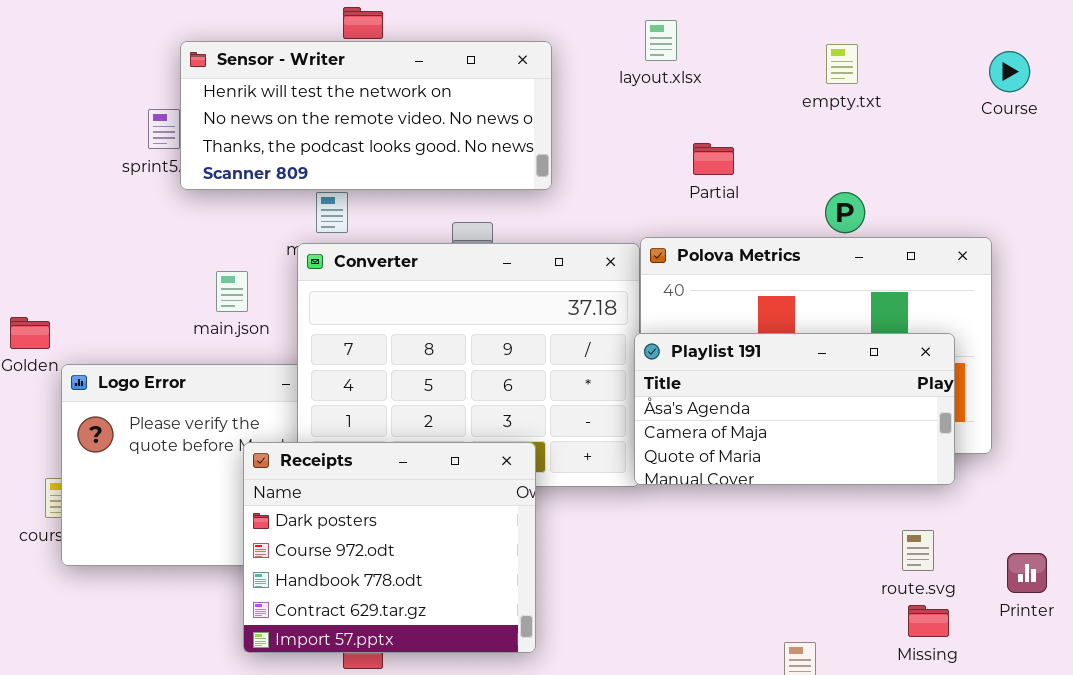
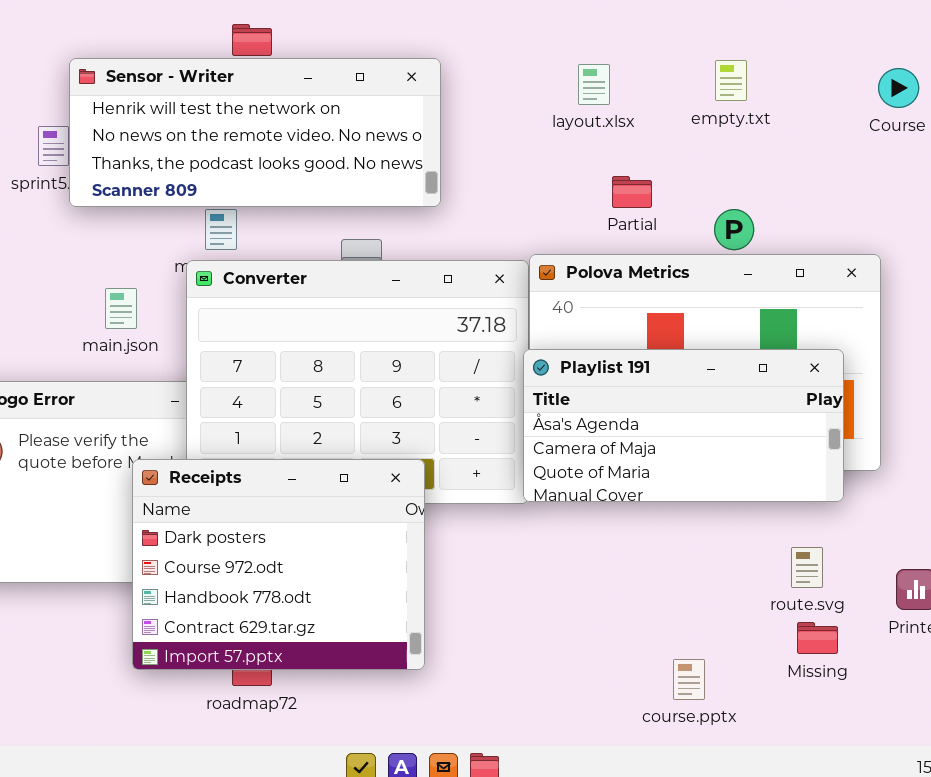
layout.xlsx: [645,20,677,61] -> [578,64,610,105], moved
Partial: [693,143,734,175] -> [612,176,652,208], moved

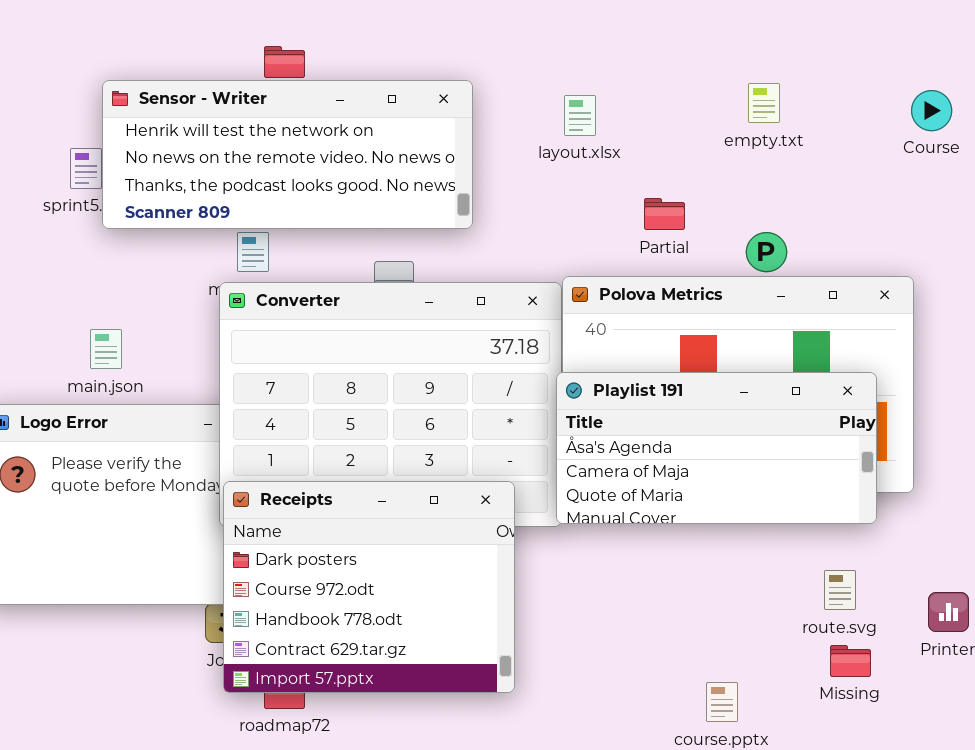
layout.xlsx: [578,64,610,105] -> [564,95,596,136], moved
main.json: [105,288,137,329] -> [90,329,122,369], moved
Receipts: [132,459,425,670] -> [223,481,515,693], moved

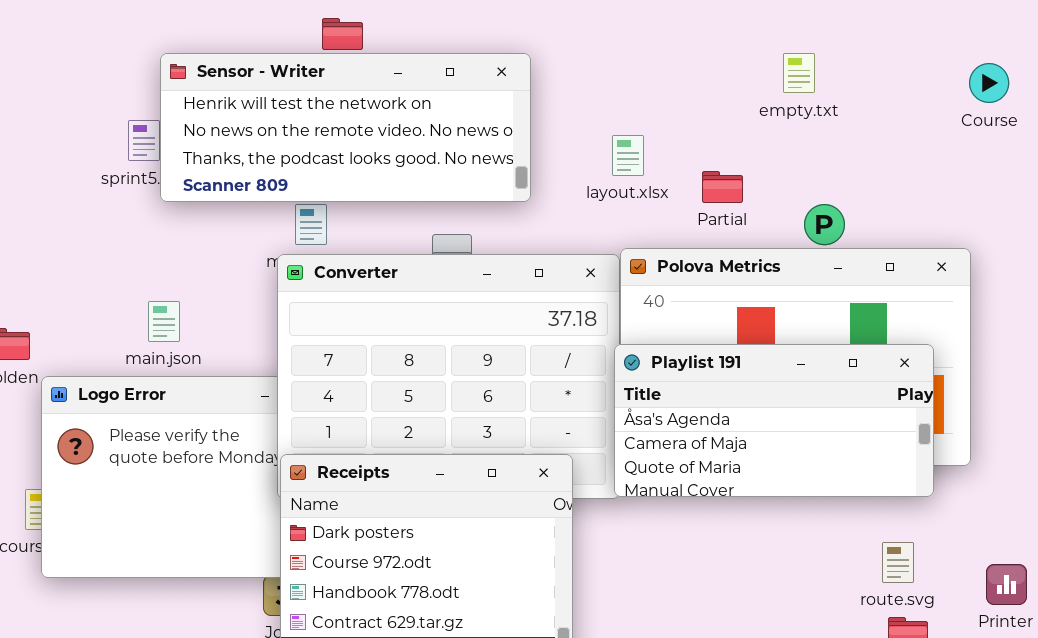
empty.txt: [748,83,780,123] -> [783,53,815,93], moved
layout.xlsx: [564,95,596,136] -> [612,135,644,176], moved

